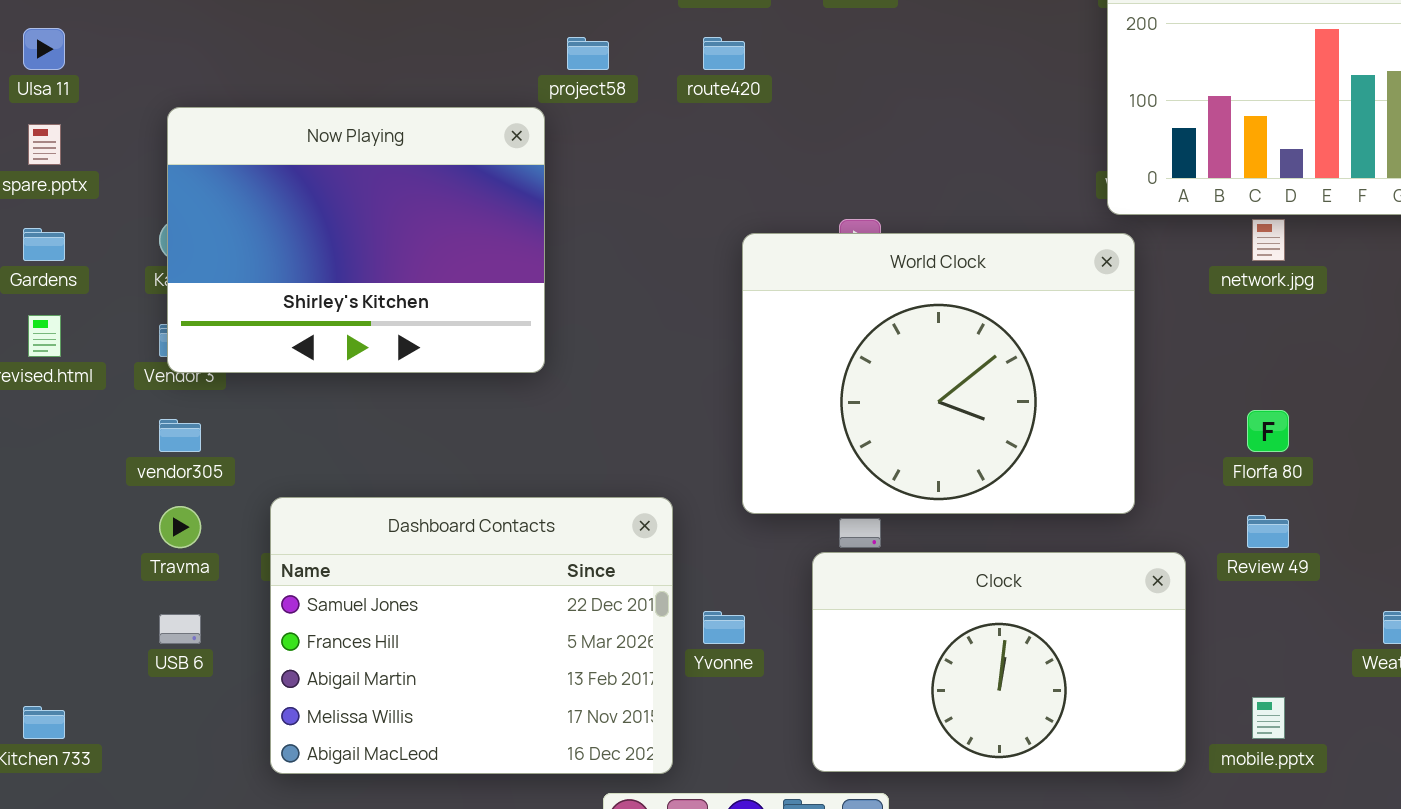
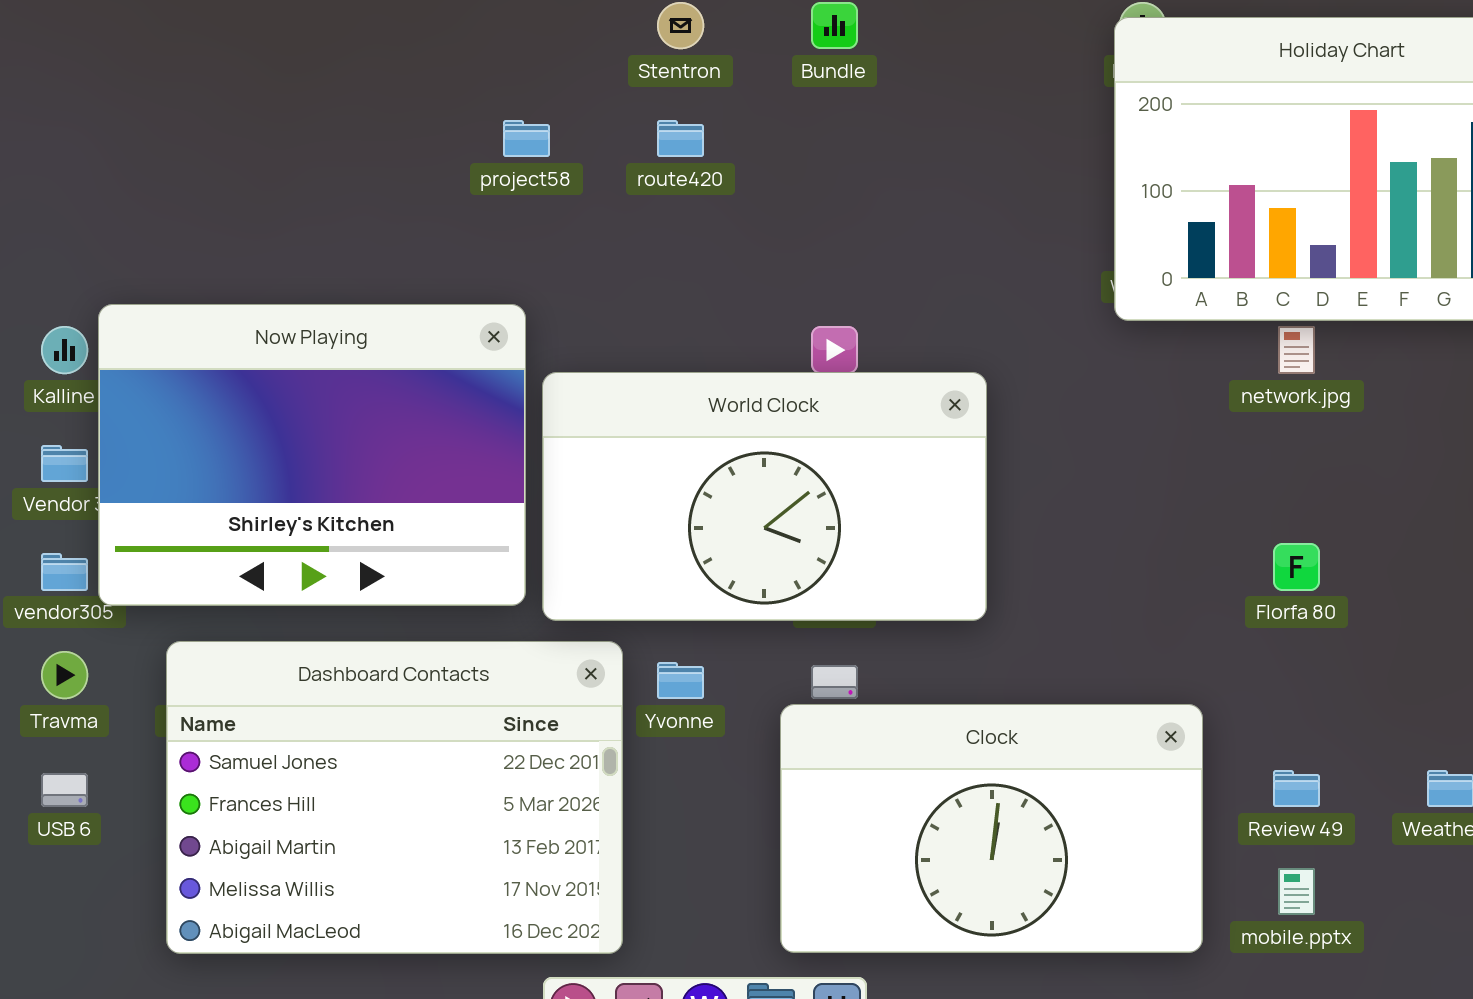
Now Playing: [167,107,545,373] -> [98,304,526,606], moved
World Clock: [742,233,1135,514] -> [542,372,987,621], moved, resized
Review 49: [1247,515,1289,548] -> [1273,770,1320,807], moved
Yvonne: [703,611,745,644] -> [657,662,704,699], moved

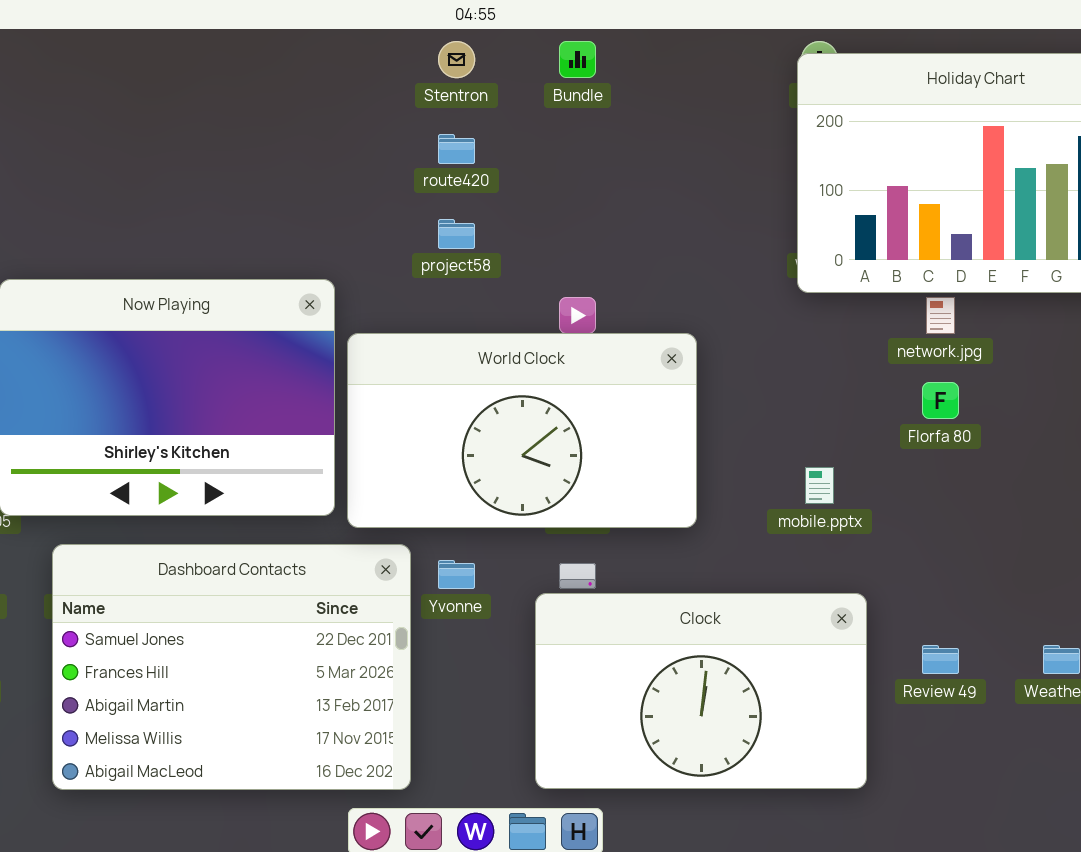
project58: [503,120,550,157] -> [438,219,475,249], moved
Florfa 80: [1273,543,1320,591] -> [922,382,959,419], moved
mobile.pptx: [1278,868,1315,915] -> [805,467,834,504], moved

